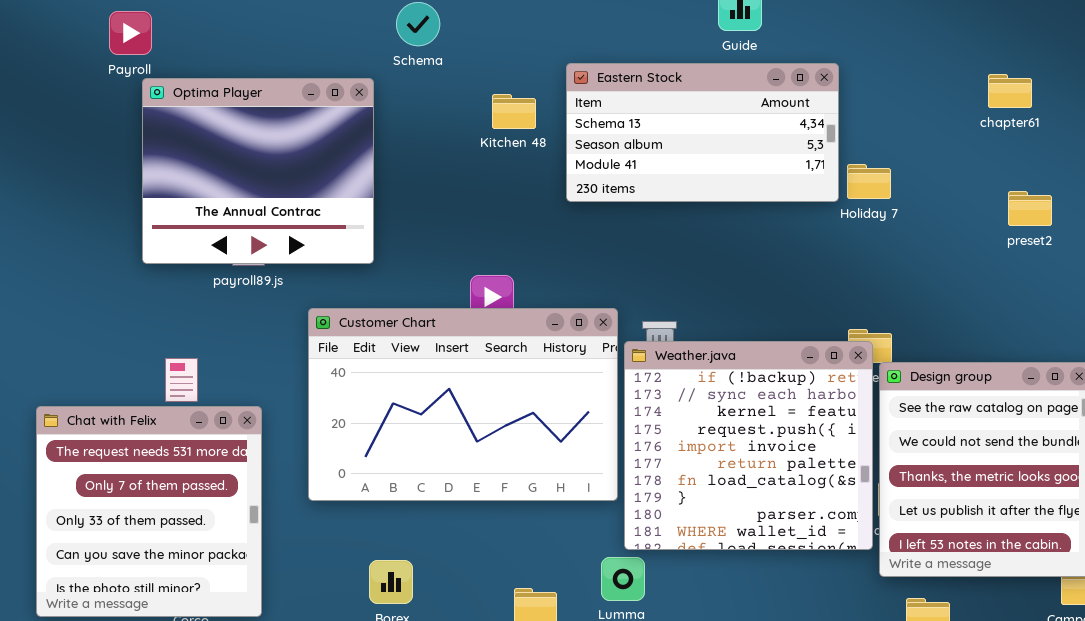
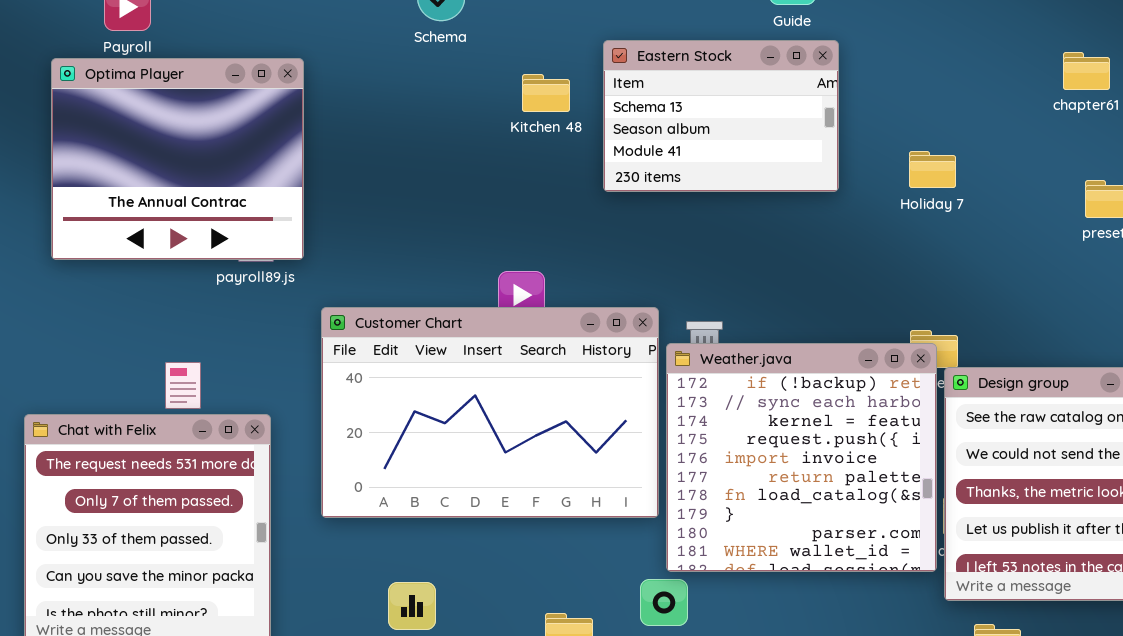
Eastern Stock: [566,63,839,202] -> [603,40,839,192], resized
Optima Player: [142,78,374,264] -> [51,58,304,260], moved

